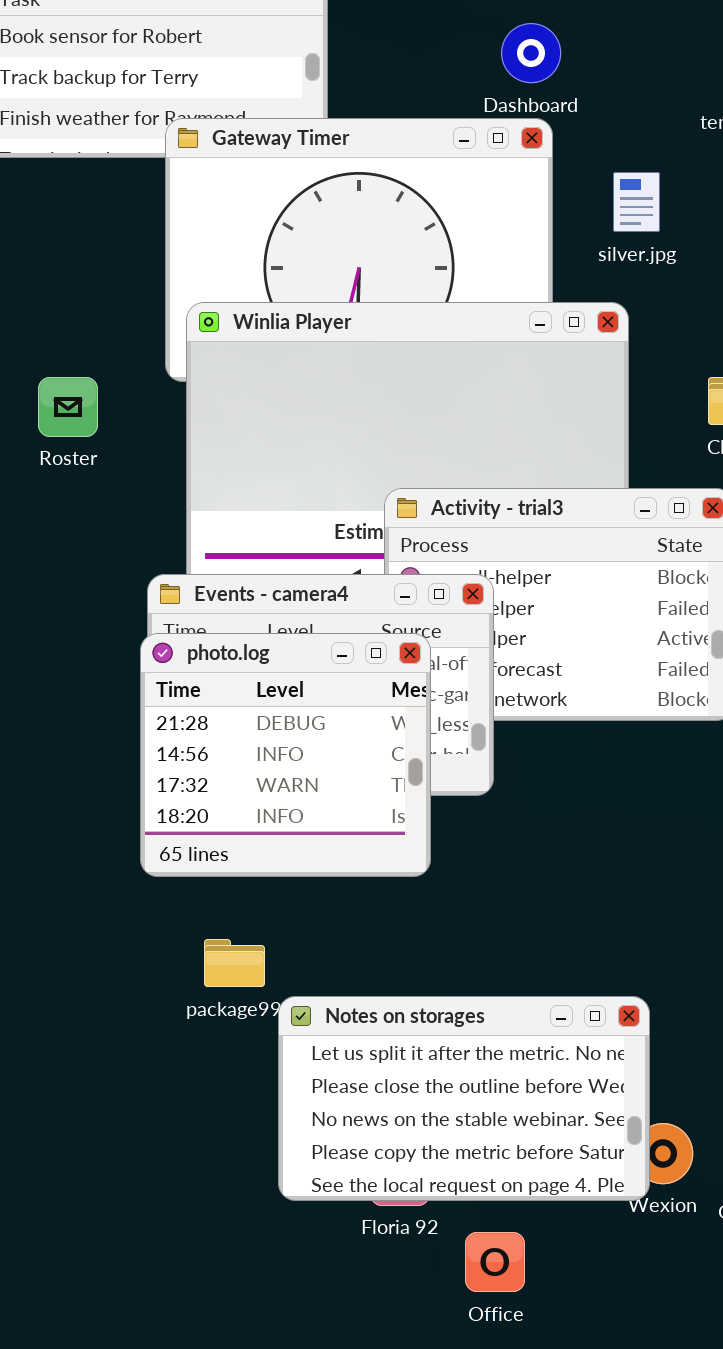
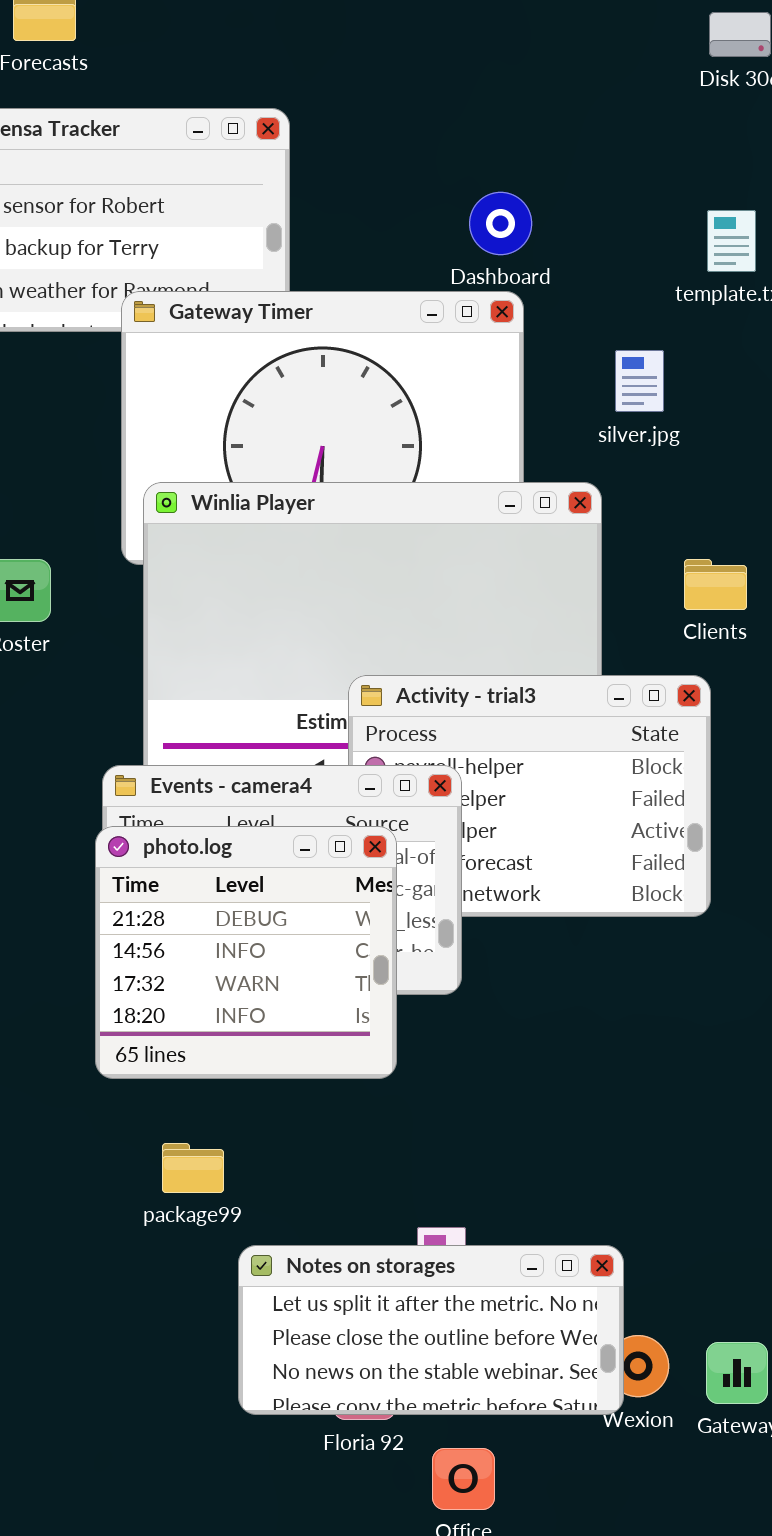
silver.jpg: [613,172,660,232] -> [615,350,664,412], moved
Notes on storages: [278,996,650,1201] -> [238,1245,624,1415], resized

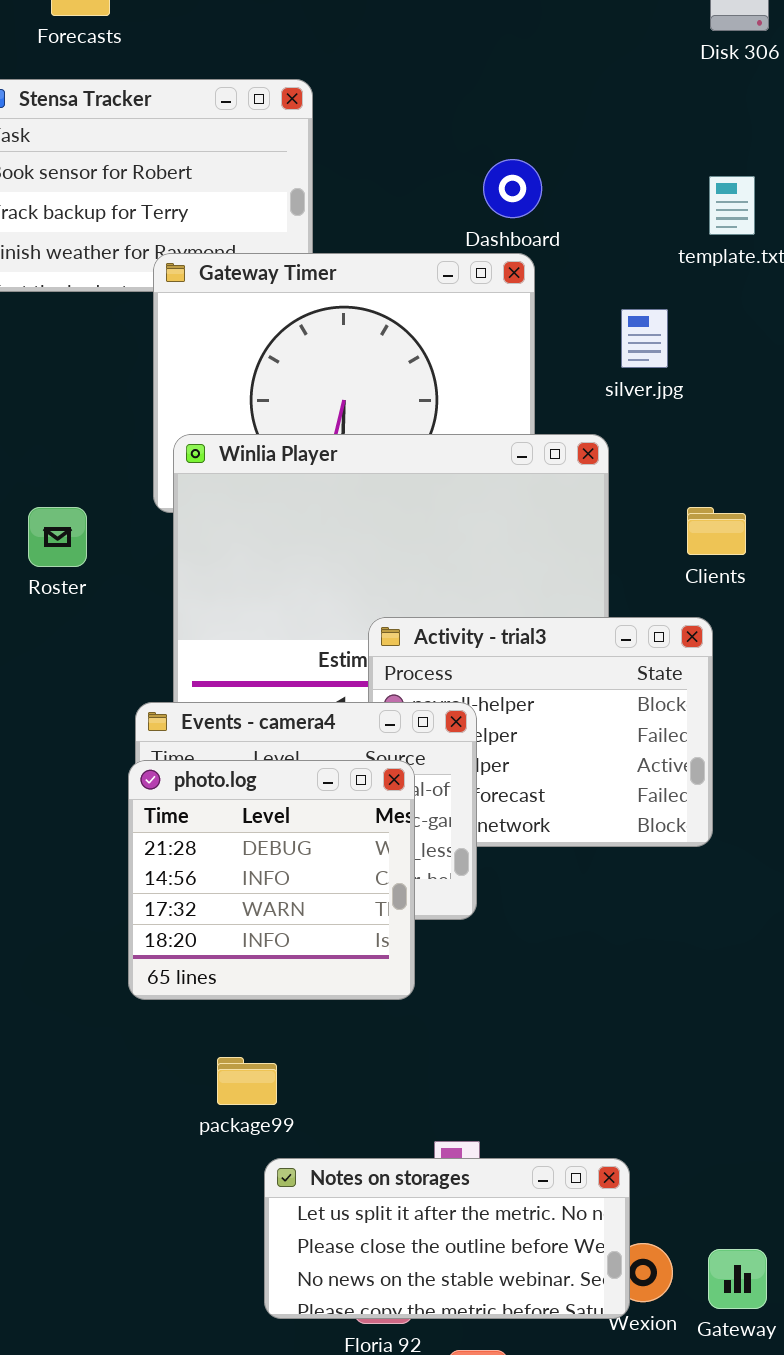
package99: [162,1143,224,1193] -> [217,1057,277,1105], moved

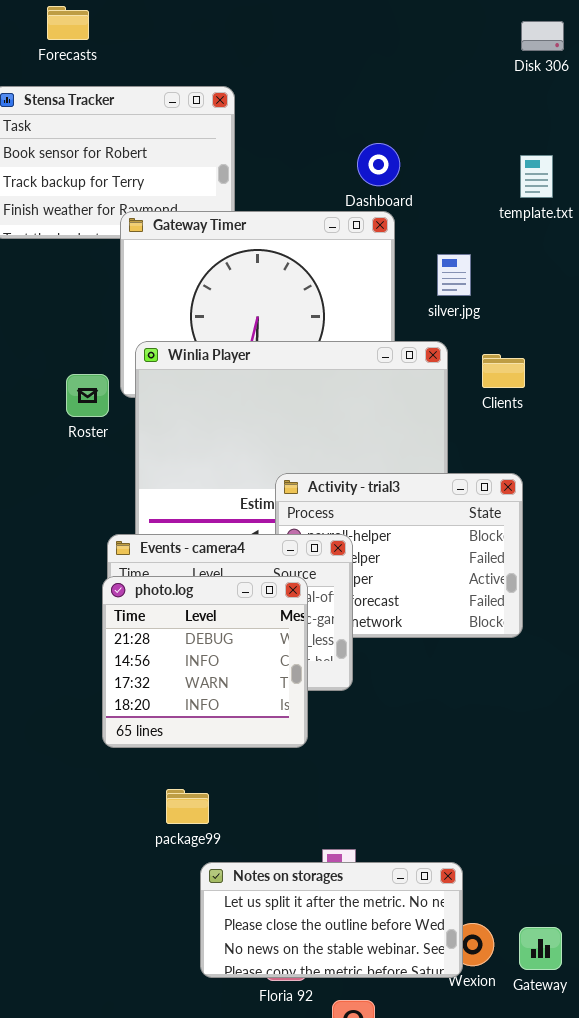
silver.jpg: [621,309,668,368] -> [437,254,471,296], moved
Roster: [28,507,87,567] -> [66,374,109,417], moved
Clients: [687,507,746,555] -> [482,354,525,388], moved

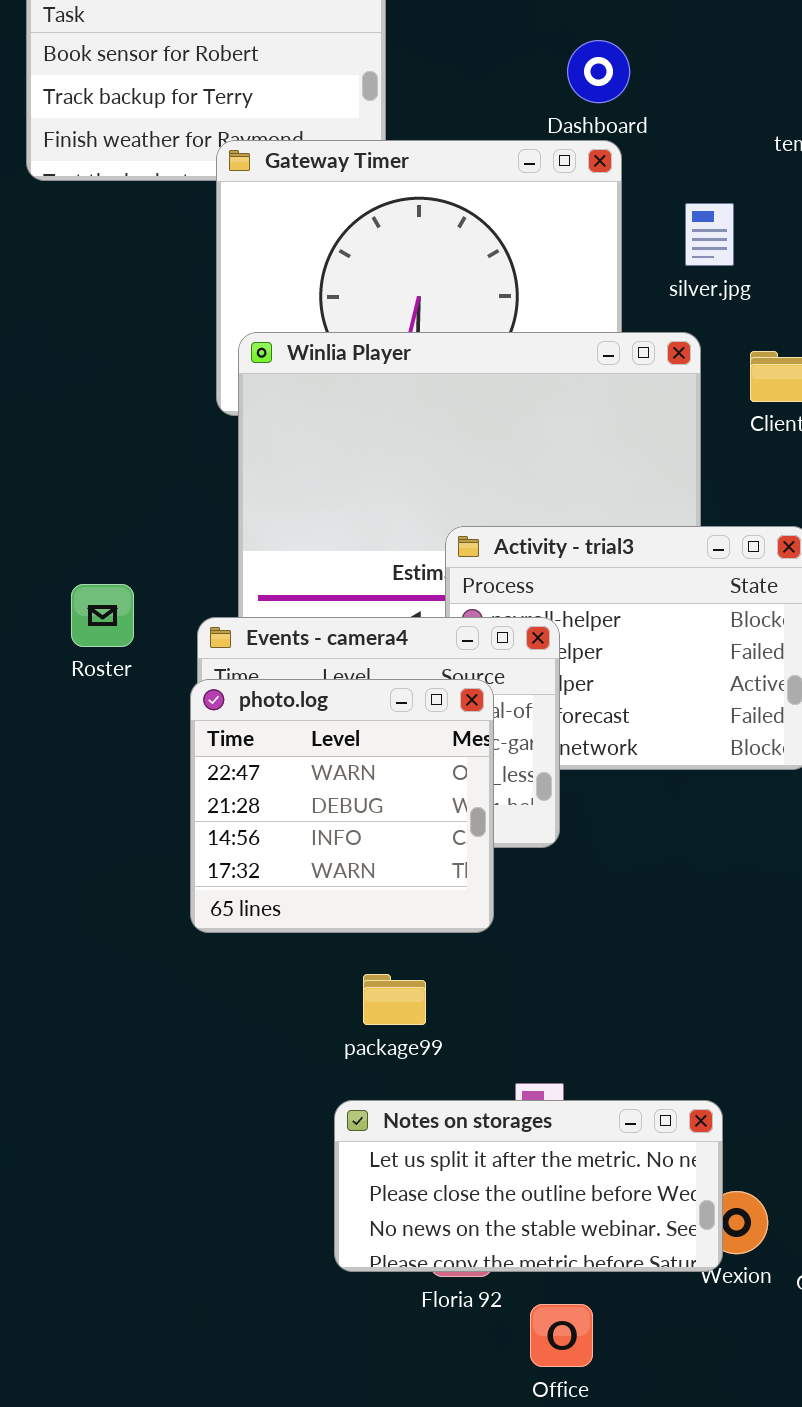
Roster: [66,374,109,417] -> [71,584,134,647], moved
photo.log: [102,576,308,748] -> [190,679,494,933], scrolled up 1 row
package99: [166,789,209,824] -> [363,974,426,1025], moved

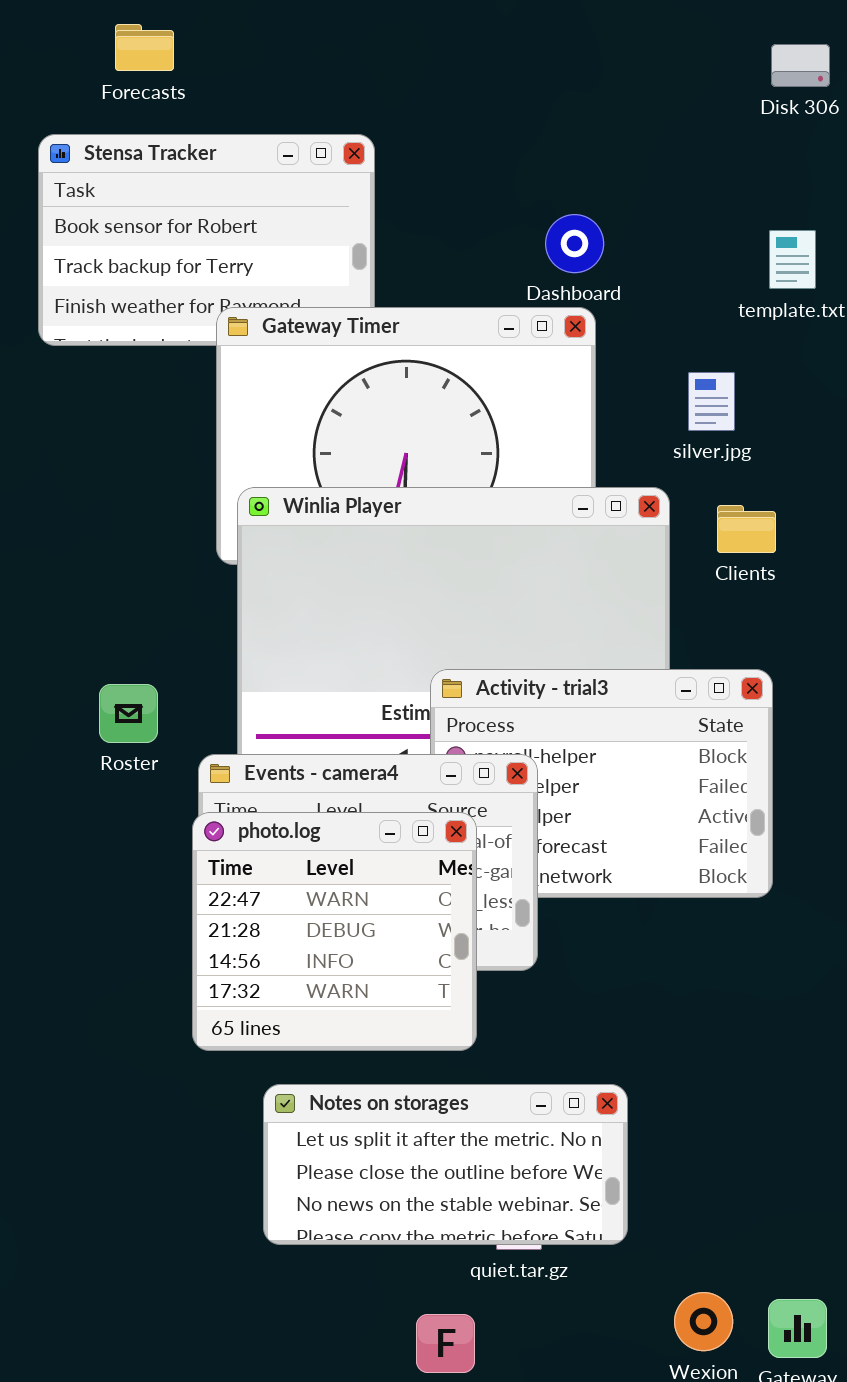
silver.jpg: [685,203,734,266] -> [688,372,735,431], moved
Roster: [71,584,134,647] -> [99,684,158,743], moved
Notes on storages: [334,1100,723,1272] -> [263,1084,628,1245], moved

